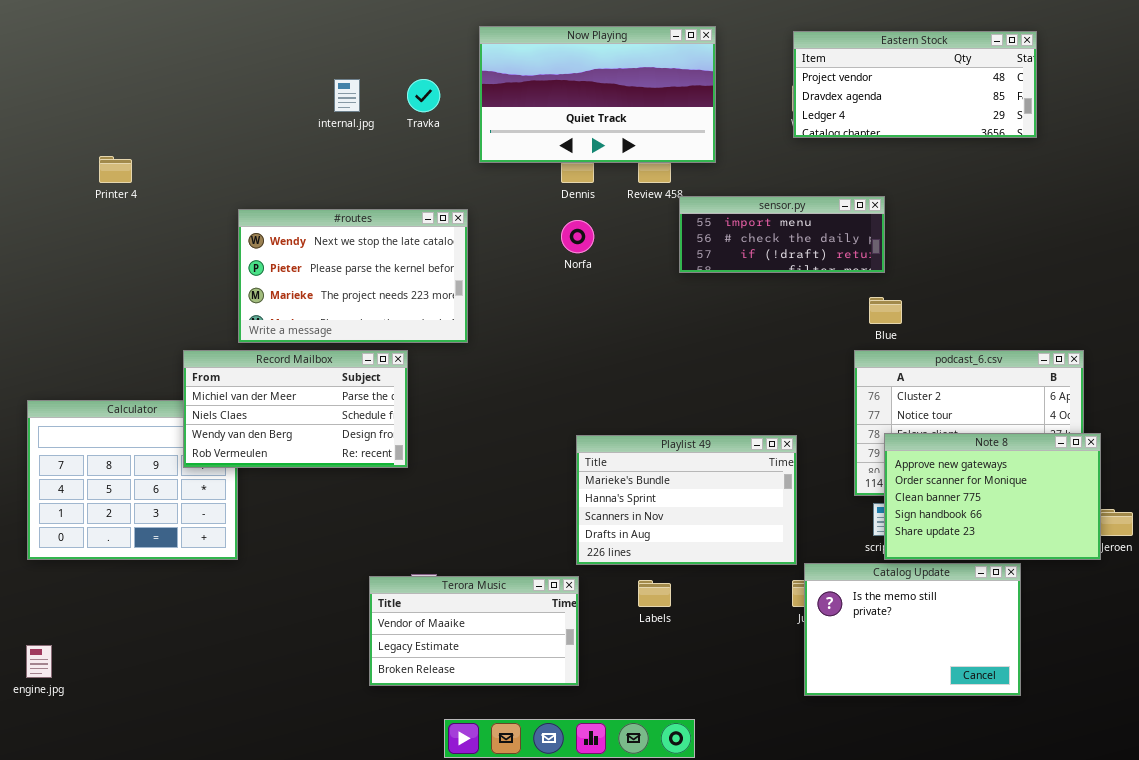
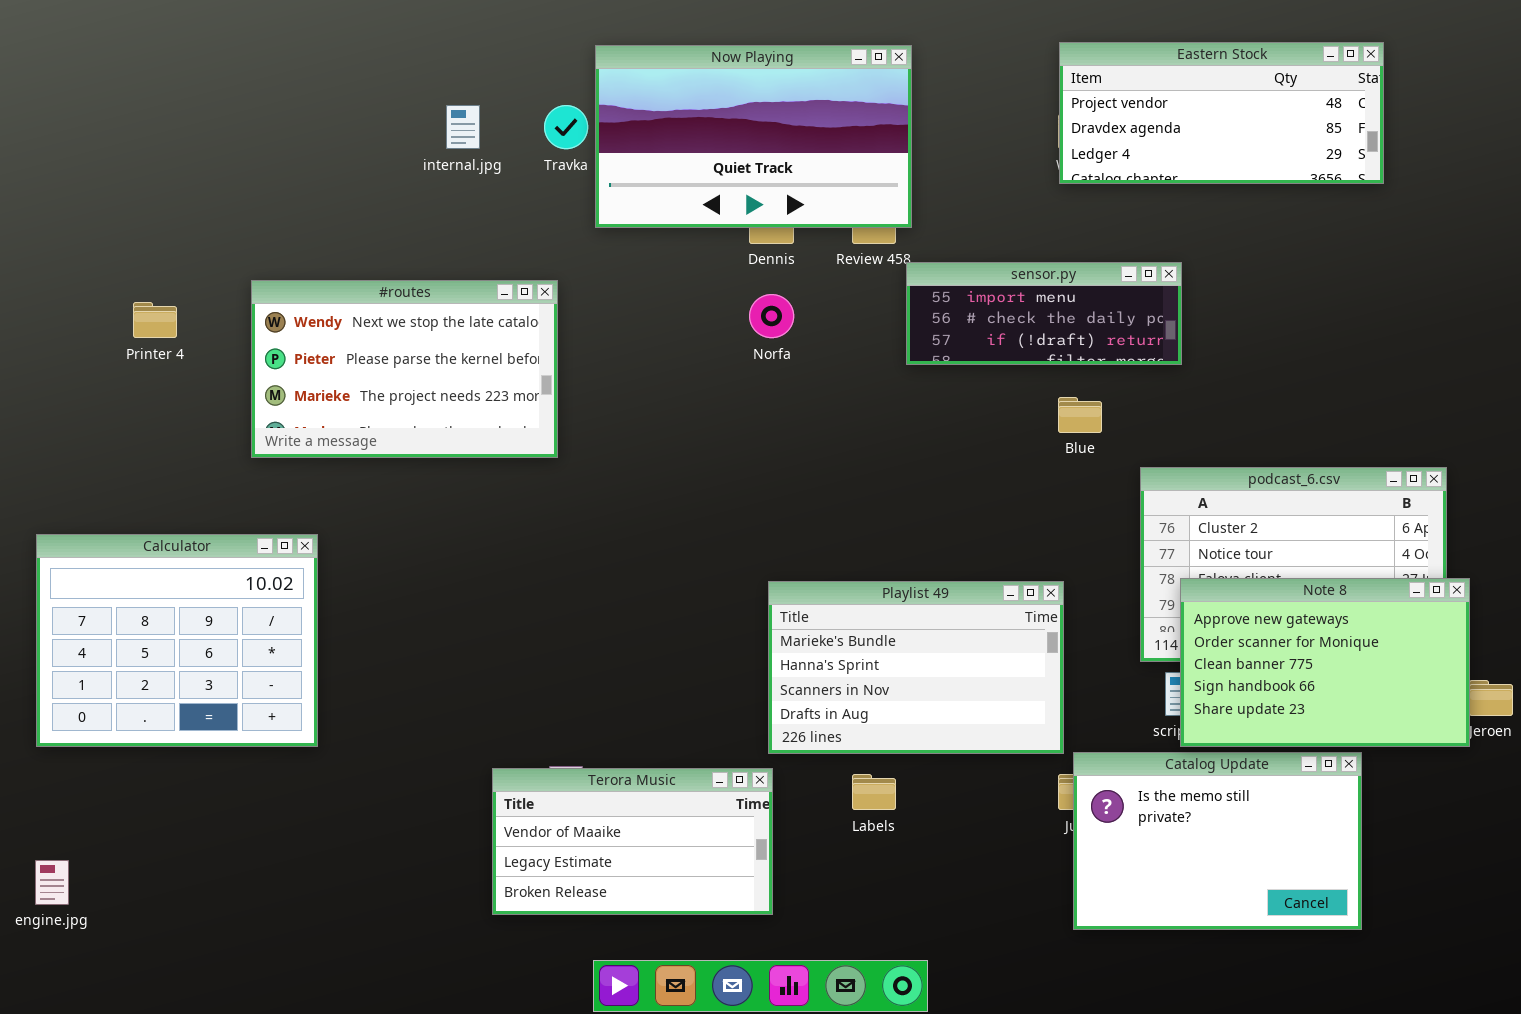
Now Playing: [479,26,716,163] -> [595,45,912,228], moved
Printer 4: [99,156,132,183] -> [133,302,177,338], moved
#routes: [238,209,468,343] -> [251,280,558,458], moved
Blue: [869,297,902,324] -> [1058,397,1102,433], moved
Record Mailbox: [183,350,408,468] -> none, closed

